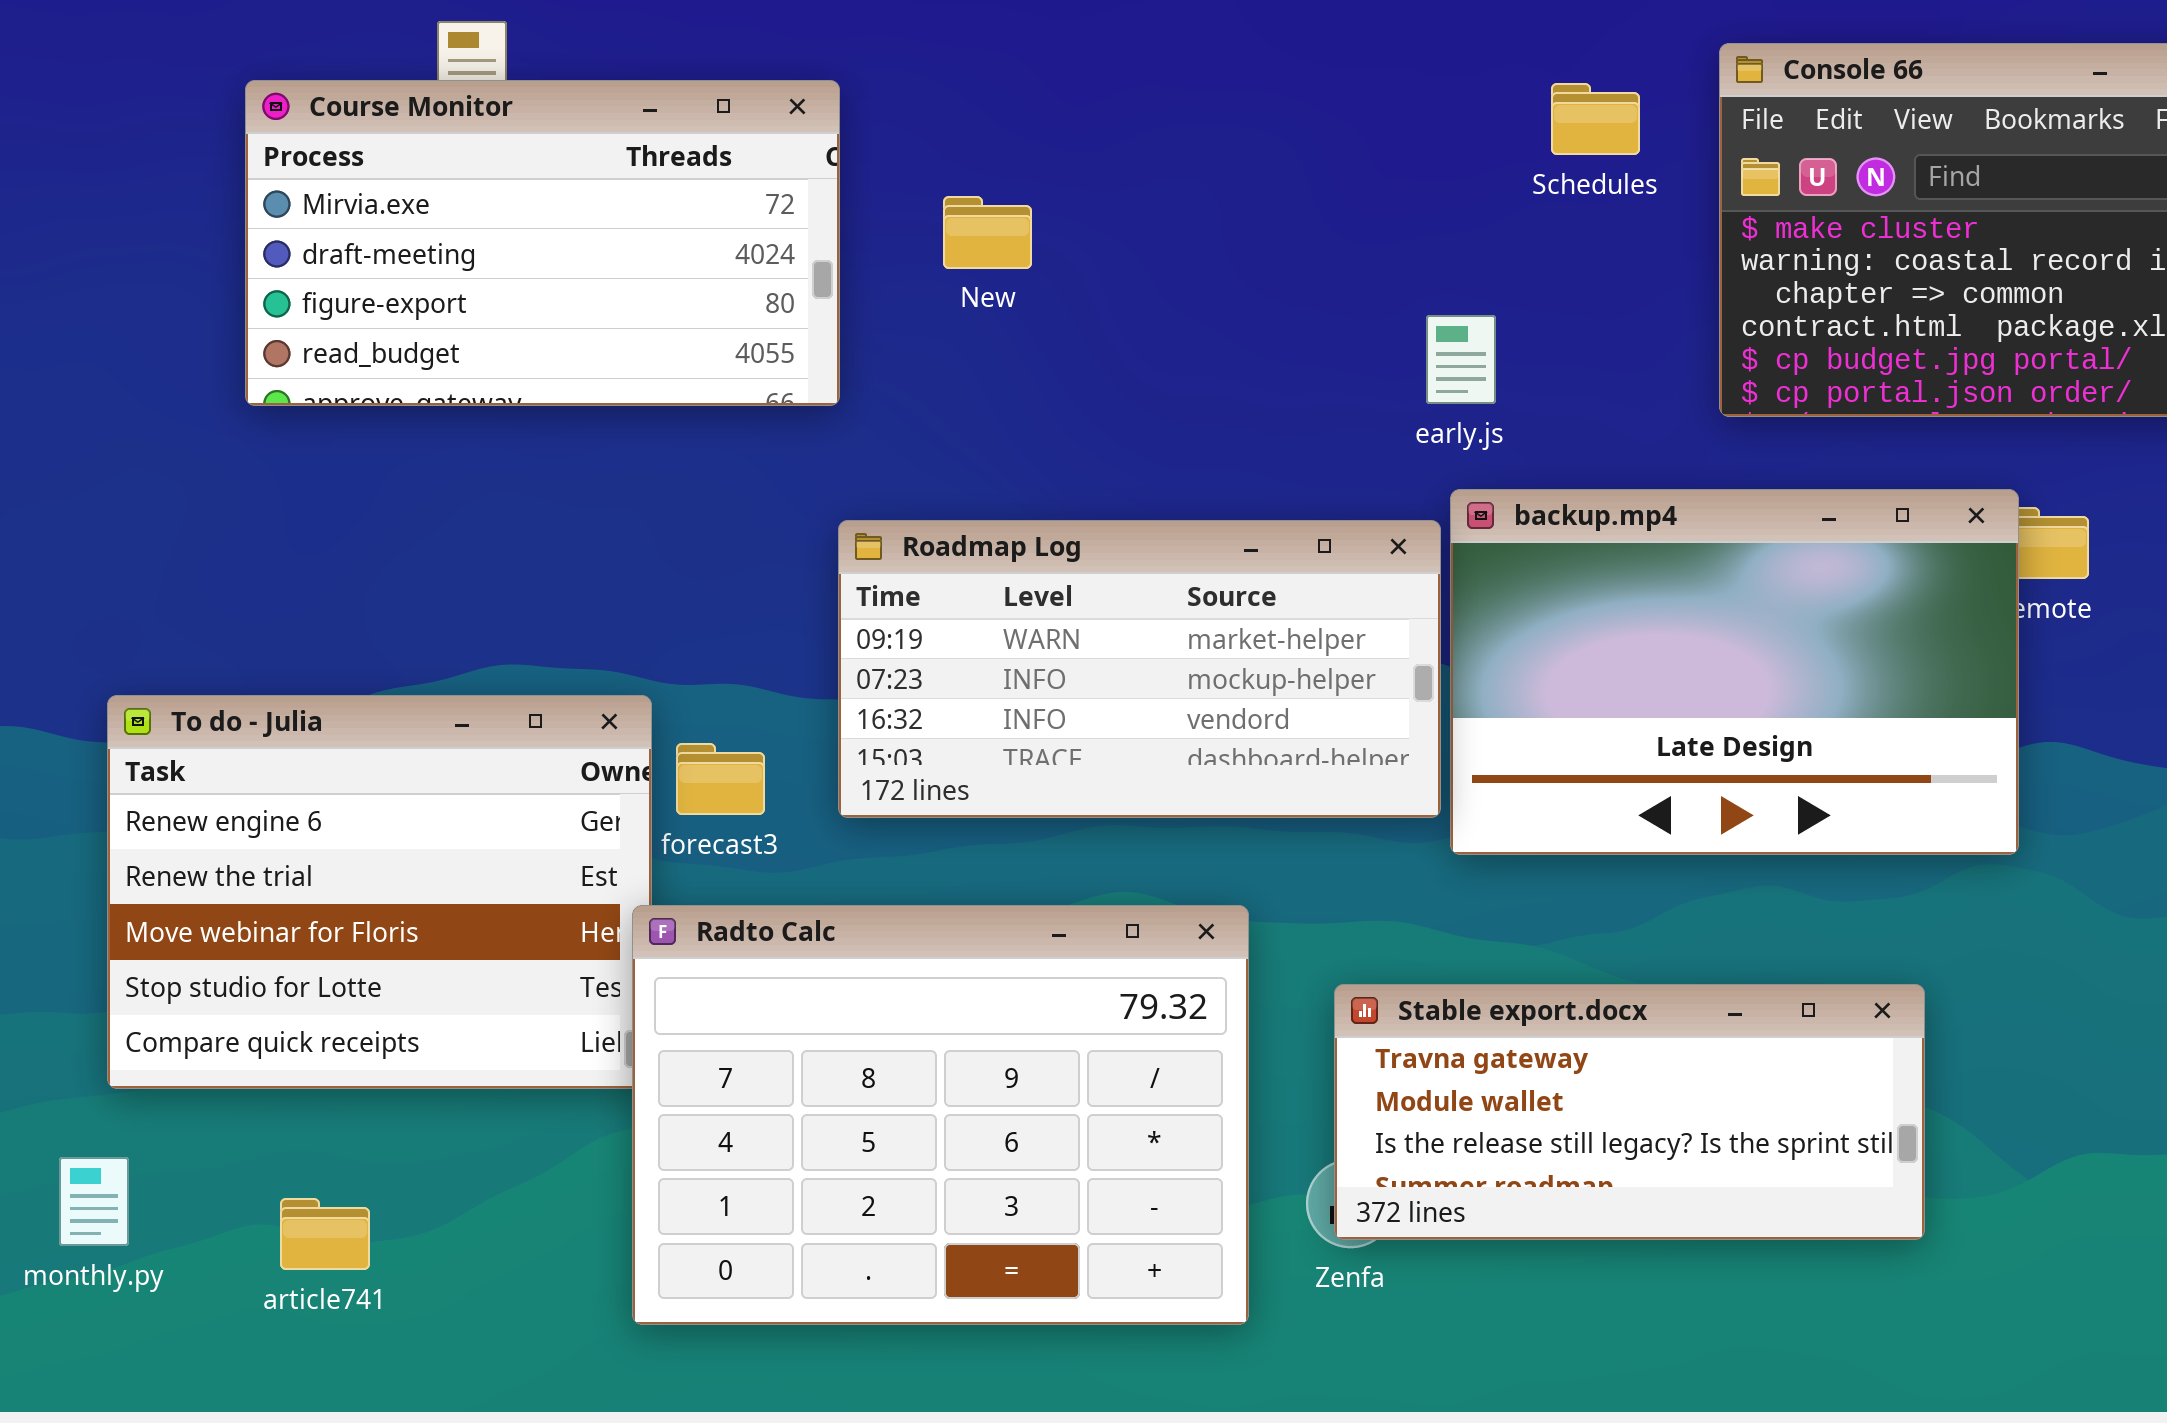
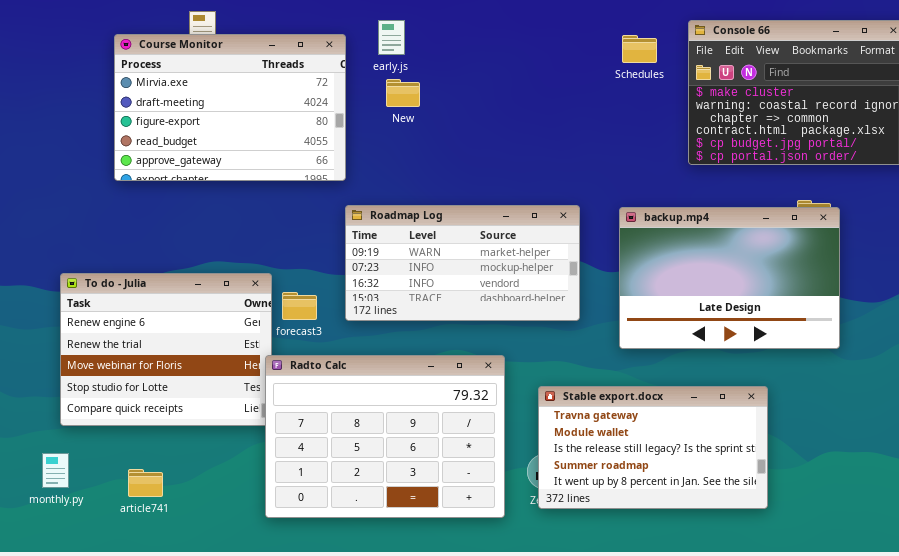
Course Monitor: [245,80,840,406] -> [114,34,346,181], resized
early.js: [1426,315,1496,404] -> [378,20,405,55], moved
backup.mp4: [1450,489,2019,855] -> [619,207,840,349], moved
Stable export.docx: [1334,984,1925,1240] -> [538,386,768,509], resized

